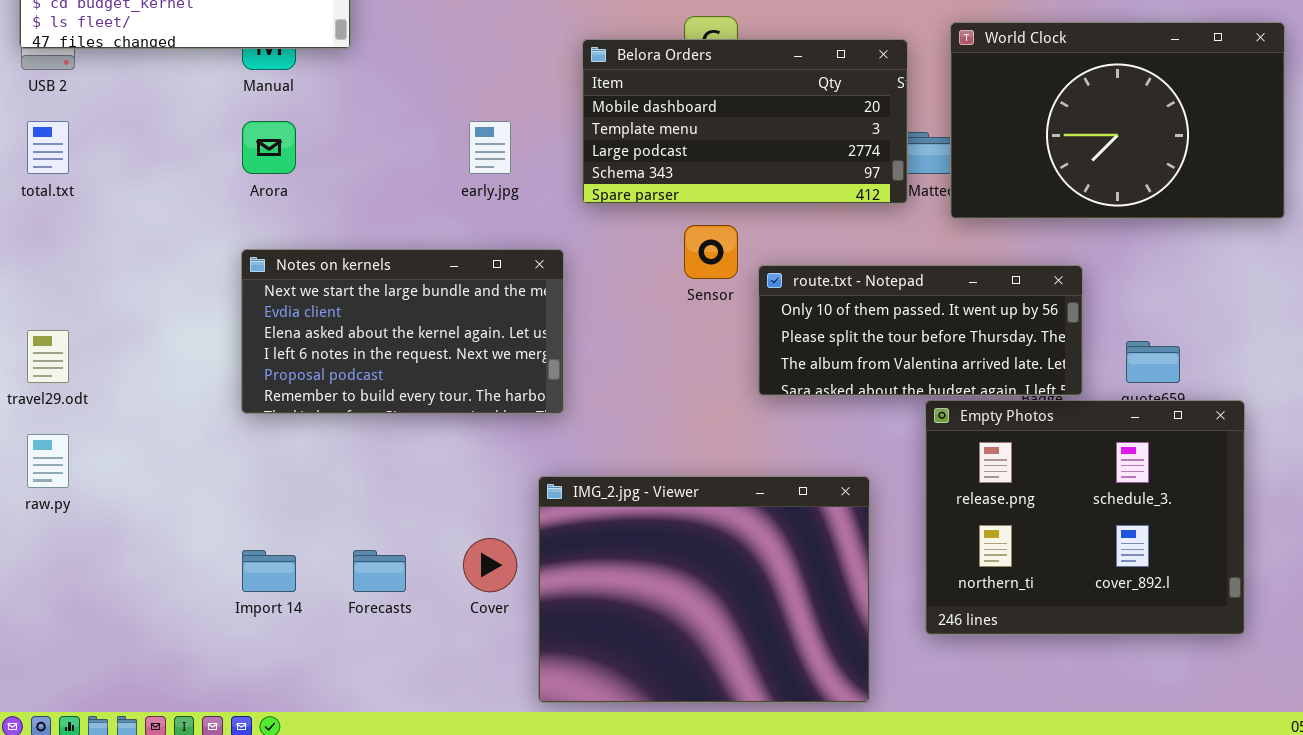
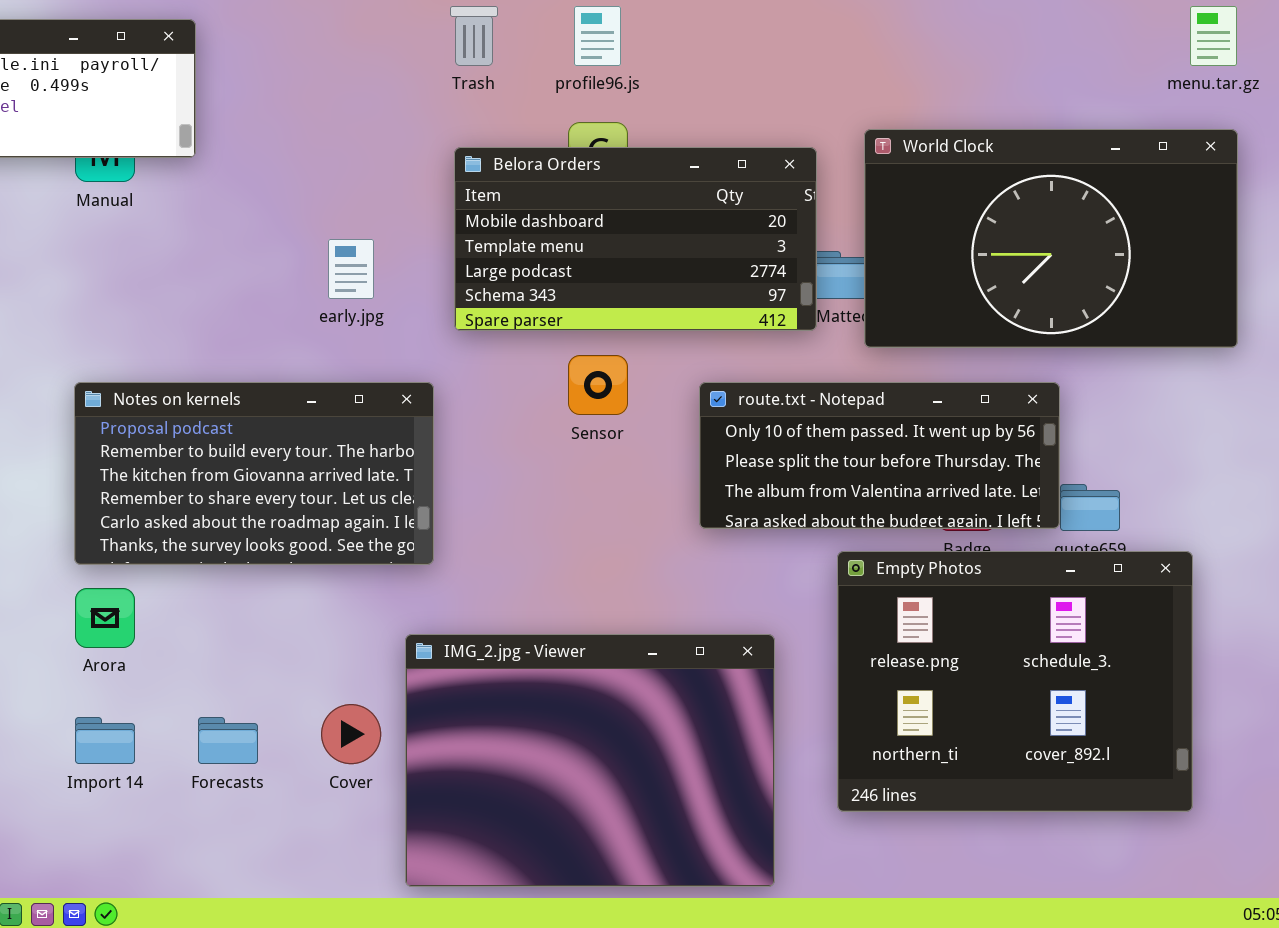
Arora: [242,121,296,174] -> [75,588,135,648], moved
Notes on kernels: [241,249,564,414] -> [74,382,434,565], scrolled down 4 rows
route.txt - Notepad: [758,265,1083,396] -> [699,382,1060,529], moved

